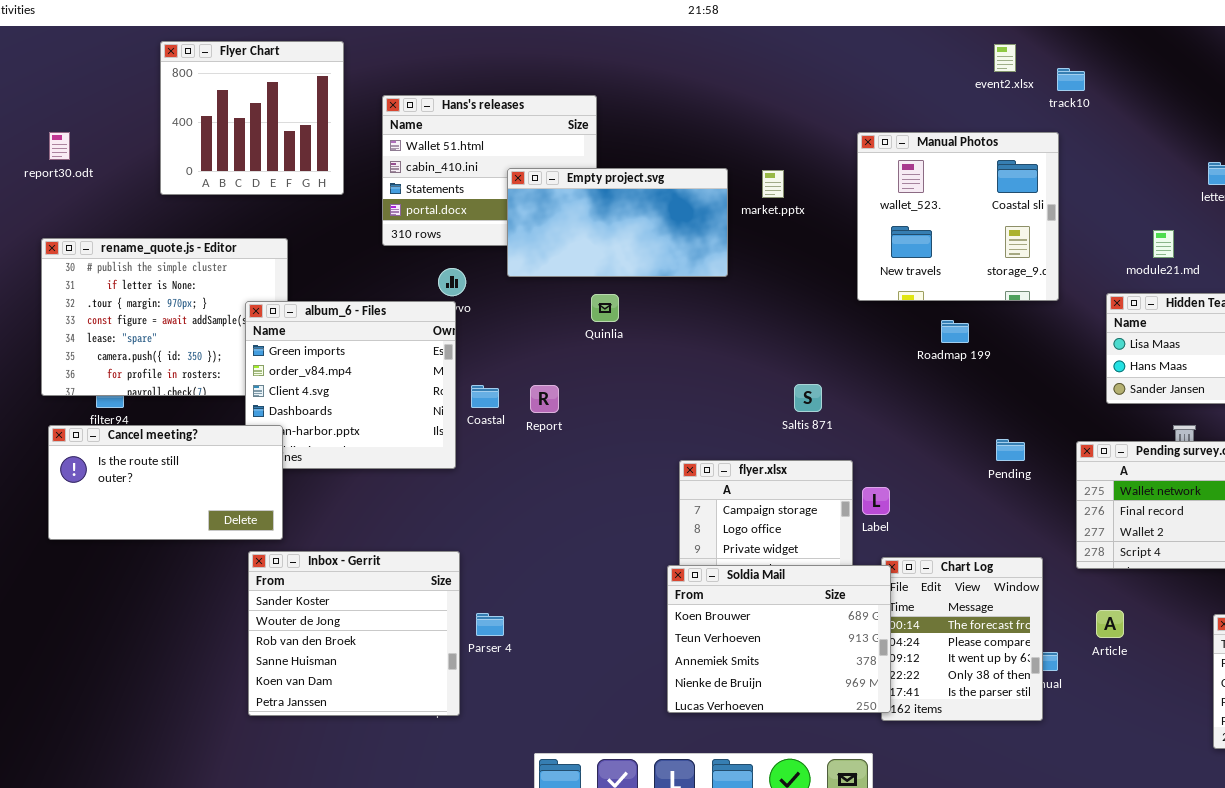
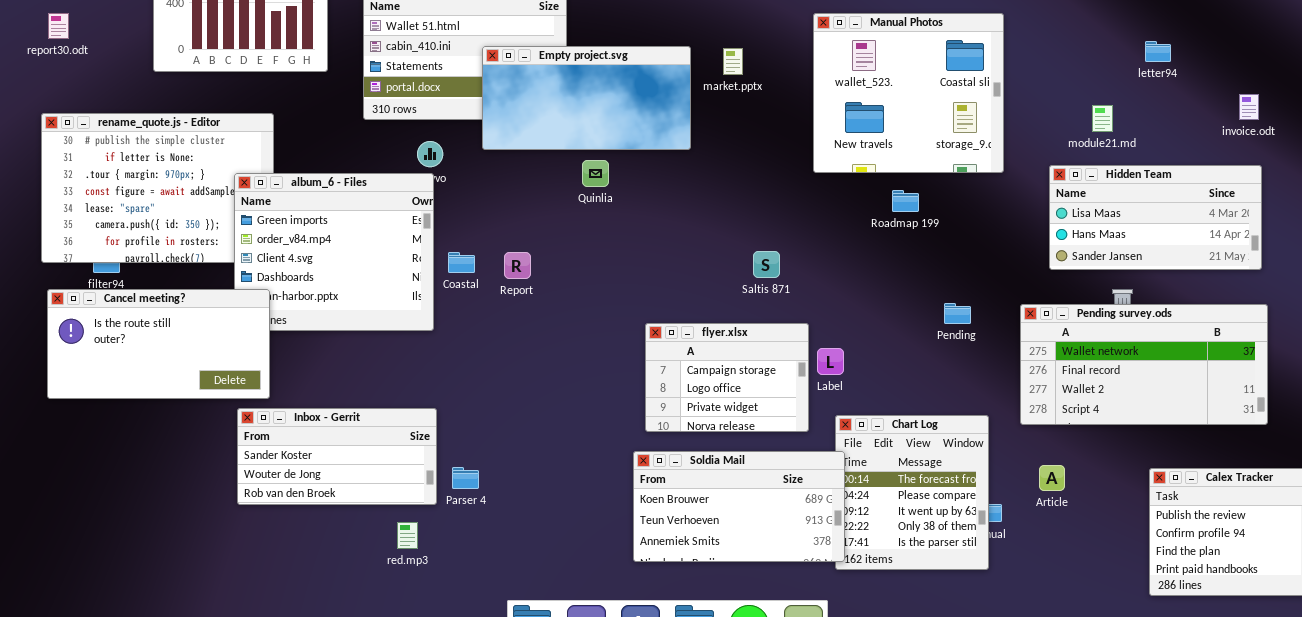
Quinlia: [591,294,619,322] -> [582,160,609,187], moved
Inbox - Gerrit: [248,551,460,716] -> [237,408,437,505], resized
Soldia Mail: [667,565,891,713] -> [633,451,845,562], resized

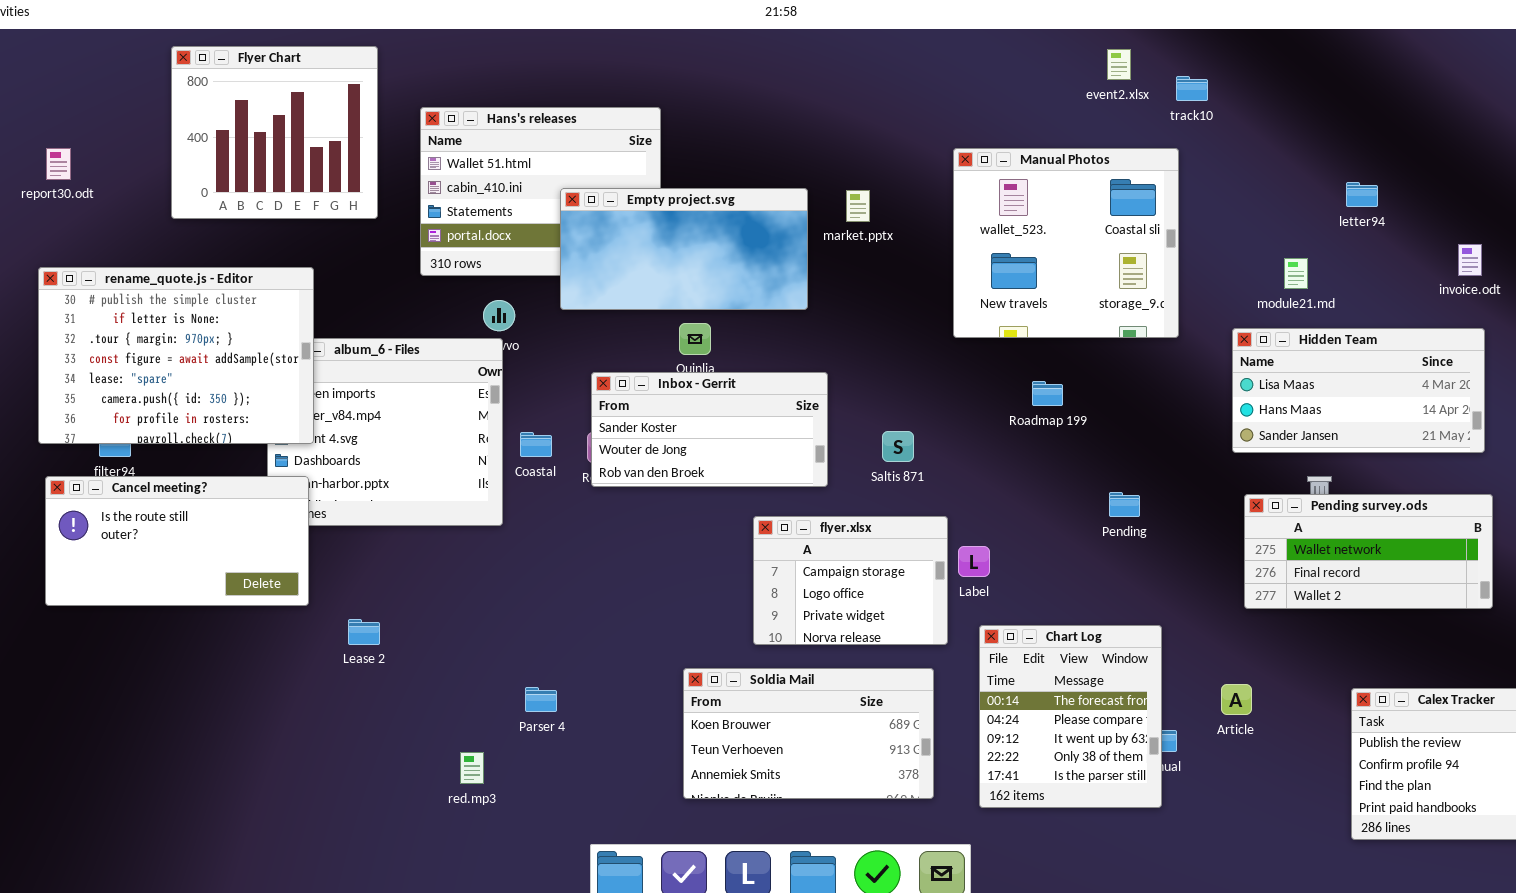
rename_quote.js - Editor: [41,113,274,263] -> [38,267,314,444], raised
Roadmap 199: [892,190,919,212] -> [1032,381,1063,406], moved
Pending survey.ods: [1020,304,1268,425] -> [1244,494,1493,609], resized
Inbox - Gerrit: [237,408,437,505] -> [591,372,828,487], moved
Soldia Mail: [633,451,845,562] -> [683,668,934,799], moved

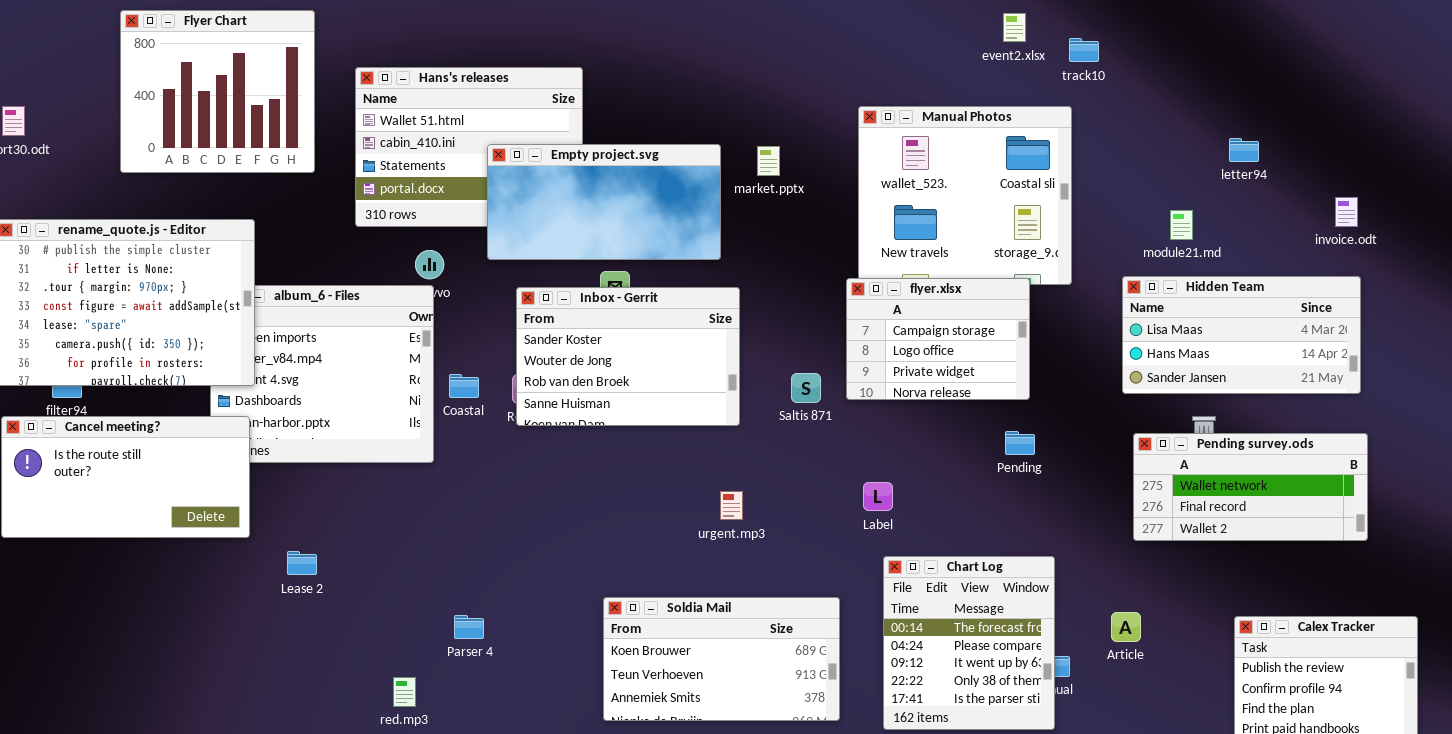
Inbox - Gerrit: [591,372,828,487] -> [516,287,740,426], resized
flyer.xlsx: [753,516,948,645] -> [846,278,1030,400], moved

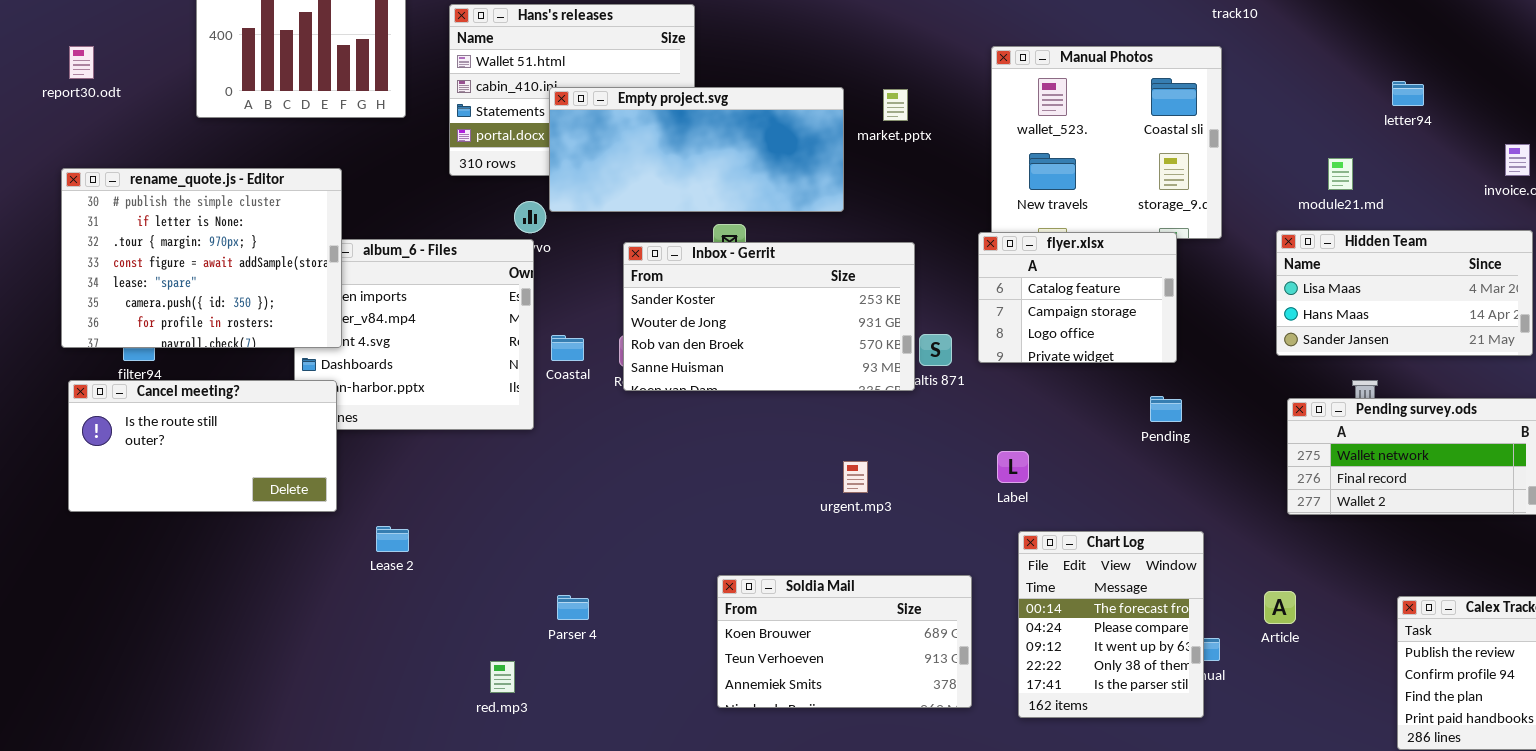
Empty project.svg: [487,144,721,260] -> [549,87,844,212], resized
flyer.xlsx: [846,278,1030,400] -> [978,232,1177,363], scrolled up 1 row
Inbox - Gerrit: [516,287,740,426] -> [623,242,915,391], resized

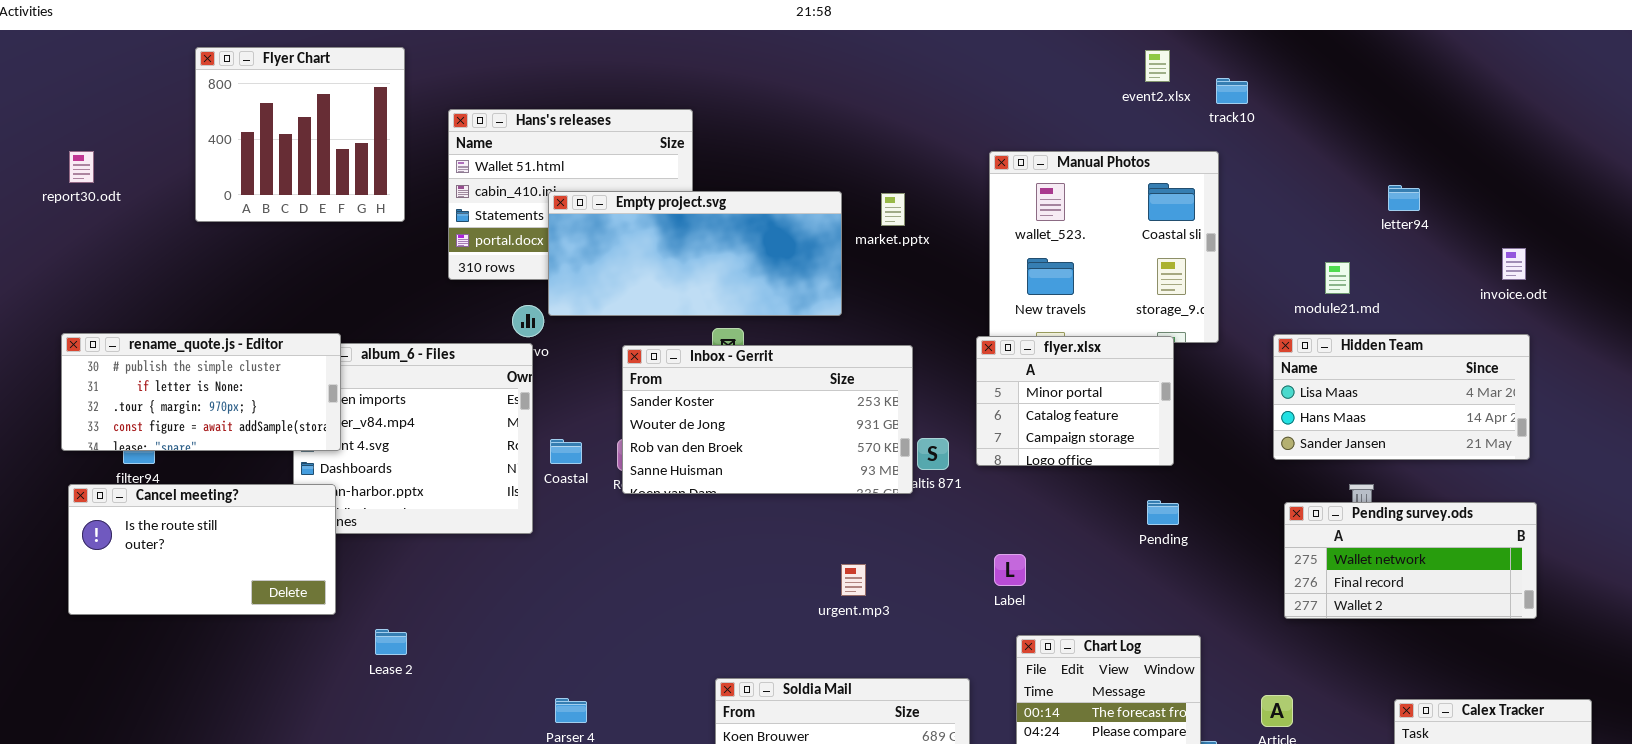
rename_quote.js - Editor: [61,168,342,348] -> [61,333,341,451], resized
flyer.xlsx: [978,232,1177,363] -> [976,336,1174,466], scrolled up 1 row

